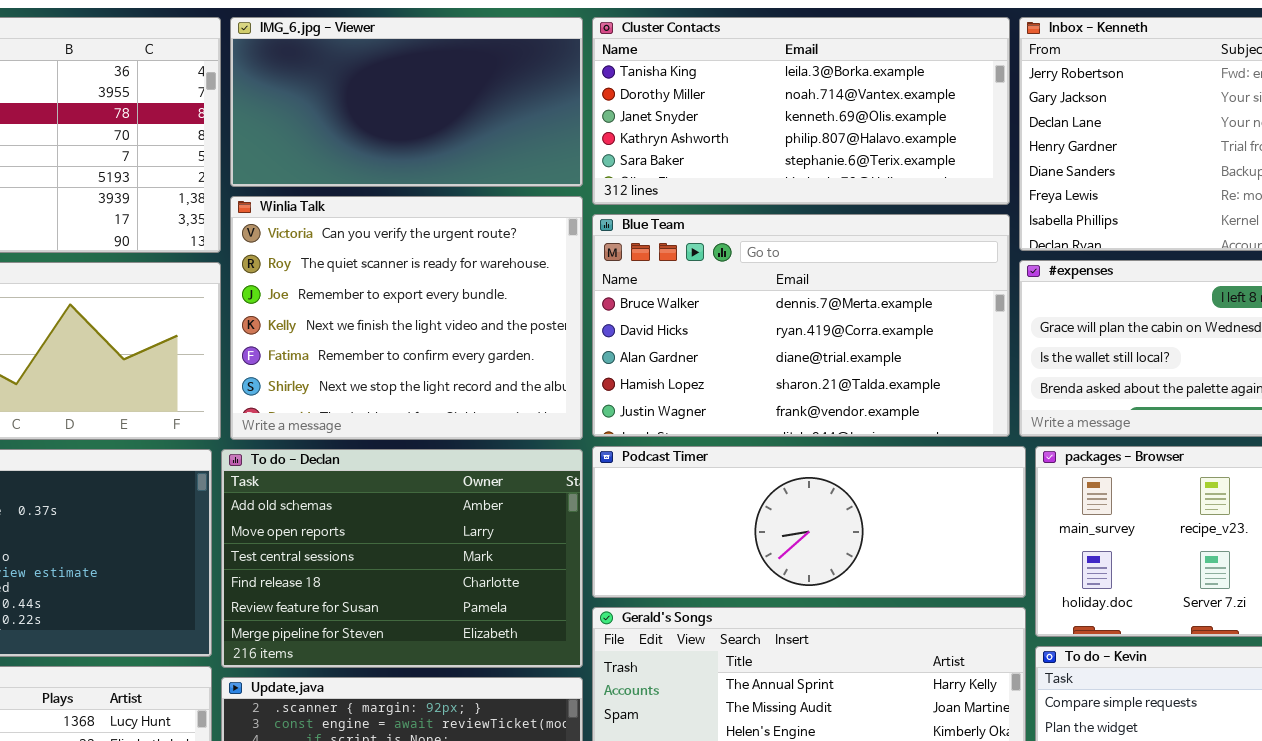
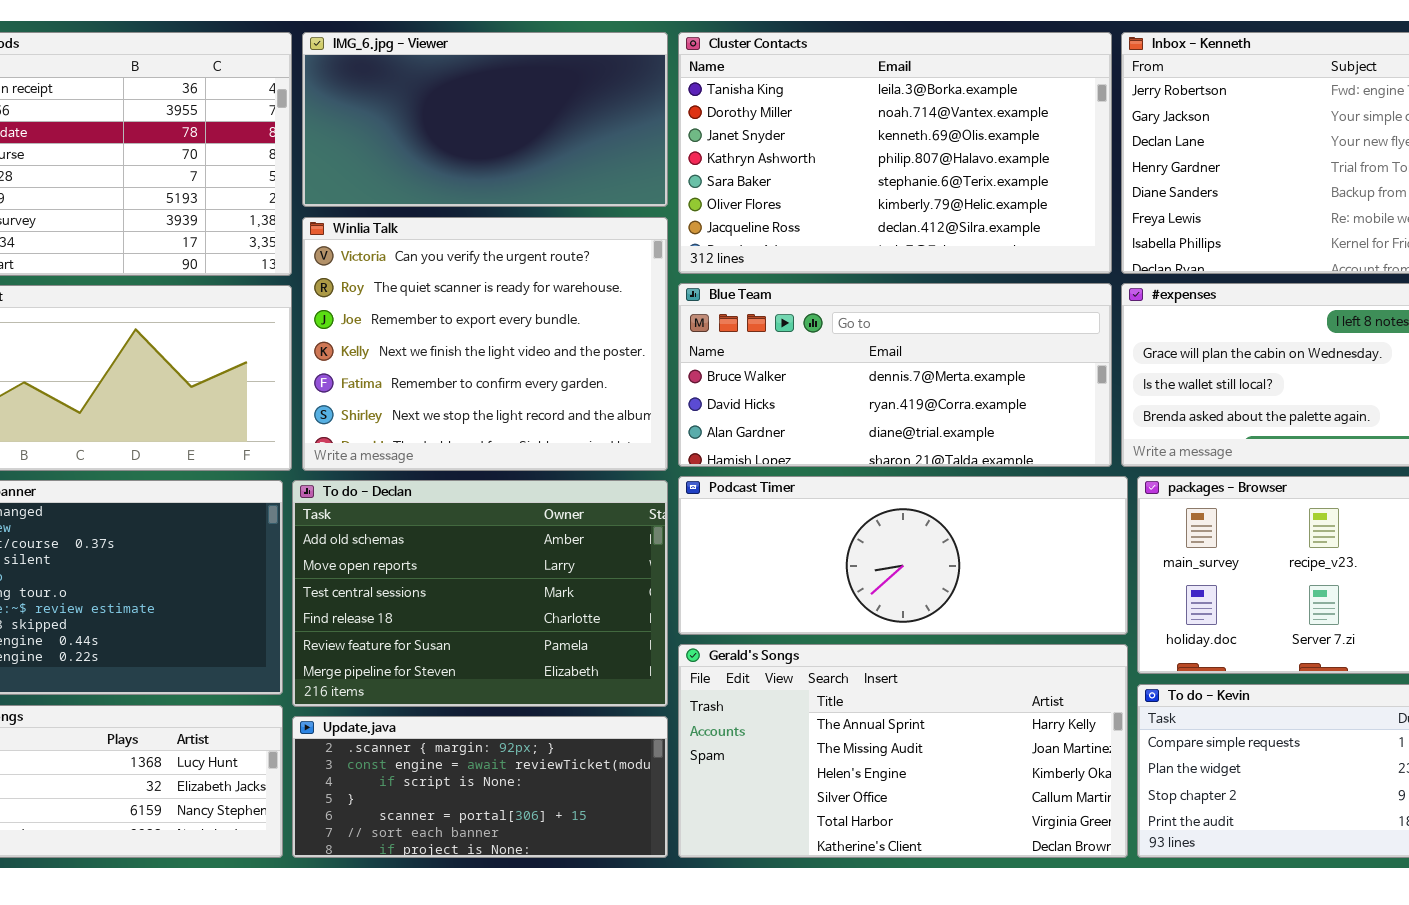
Cluster Contacts: [592,17,1010,205] -> [678,32,1112,274], resized
Blue Team: [592,214,1010,437] -> [678,283,1112,467], resized

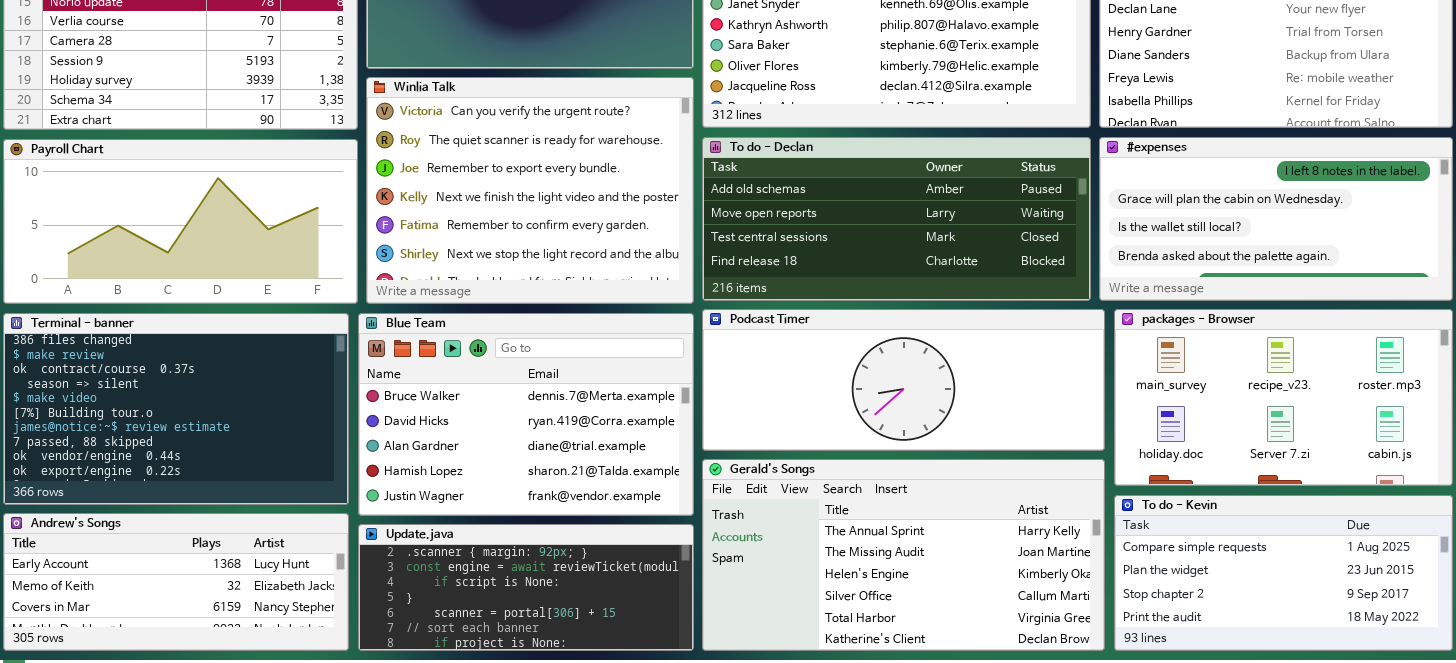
Blue Team: [678,283,1112,467] -> [358,313,694,516], moved, resized
To do - Declan: [292,480,668,707] -> [702,137,1091,301], moved, resized

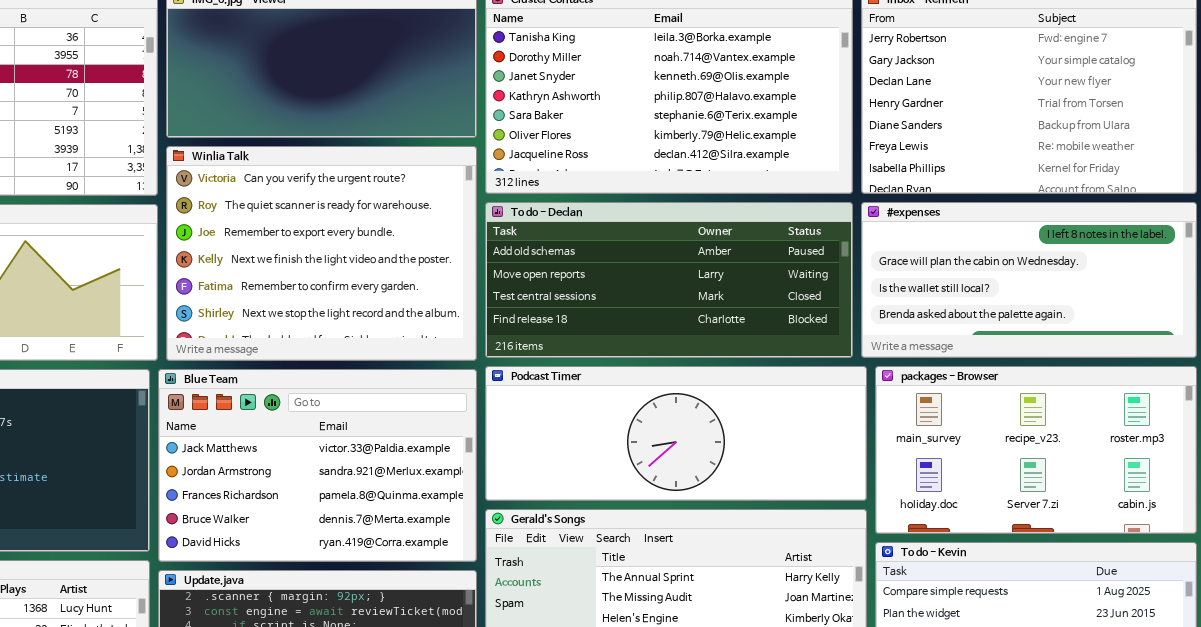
Blue Team: [358,313,694,516] -> [158,369,477,562], scrolled up 3 rows

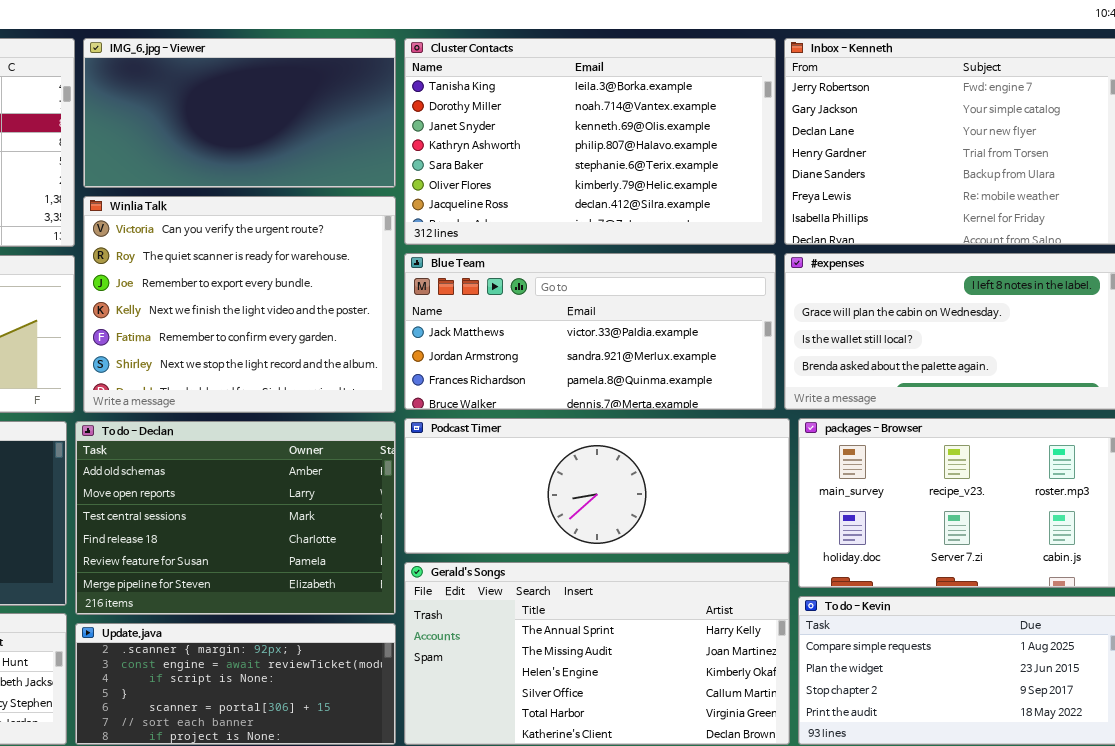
To do - Declan: [485,202,853,358] -> [75,421,396,615], moved, resized
Blue Team: [158,369,477,562] -> [404,253,776,410], moved, resized

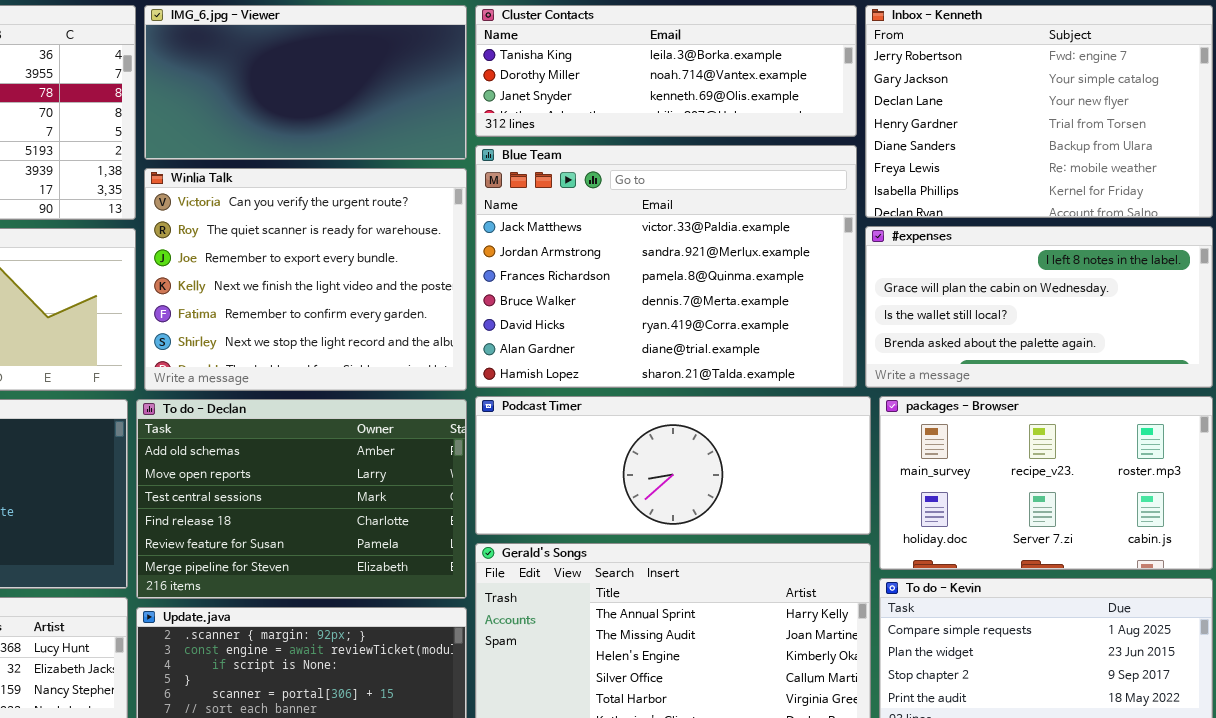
Cluster Contacts: [404,38,776,245] -> [475,5,857,137], resized
Blue Team: [404,253,776,410] -> [475,145,857,388], resized

